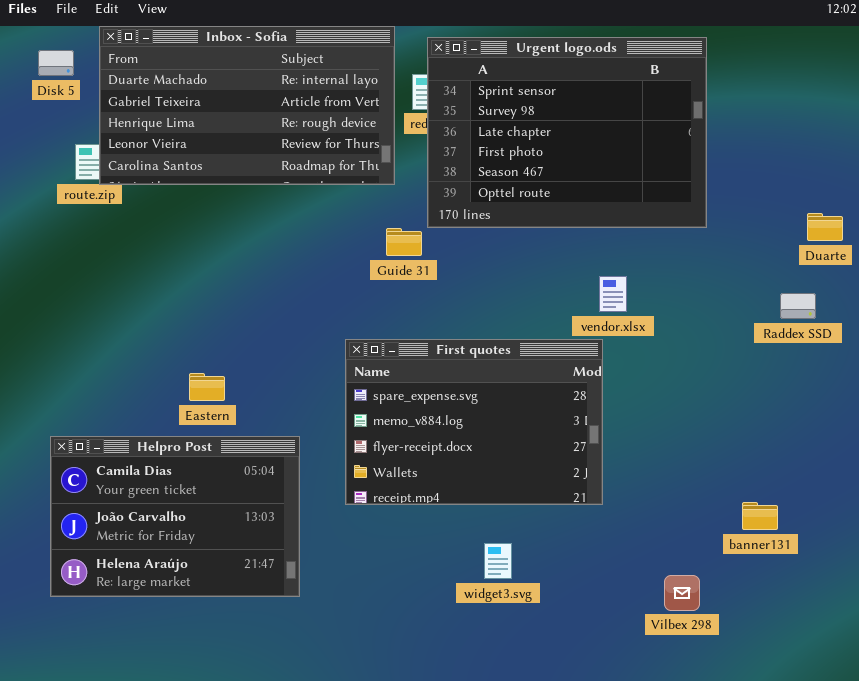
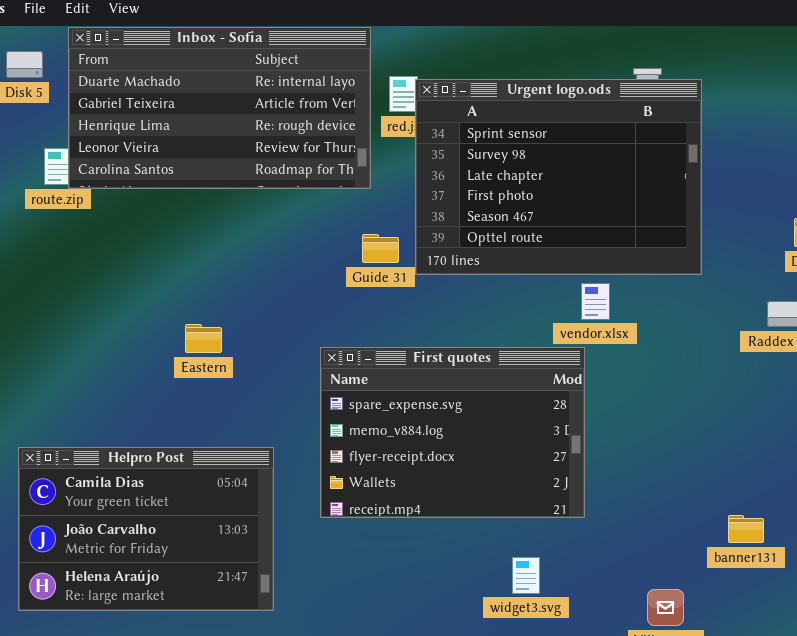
Urgent logo.ods: [427,37,707,228] -> [415,79,702,275], moved
Eastern: [189,373,225,401] -> [185,324,222,353], moved
widget3.svg: [484,543,512,579] -> [512,557,540,594], moved

